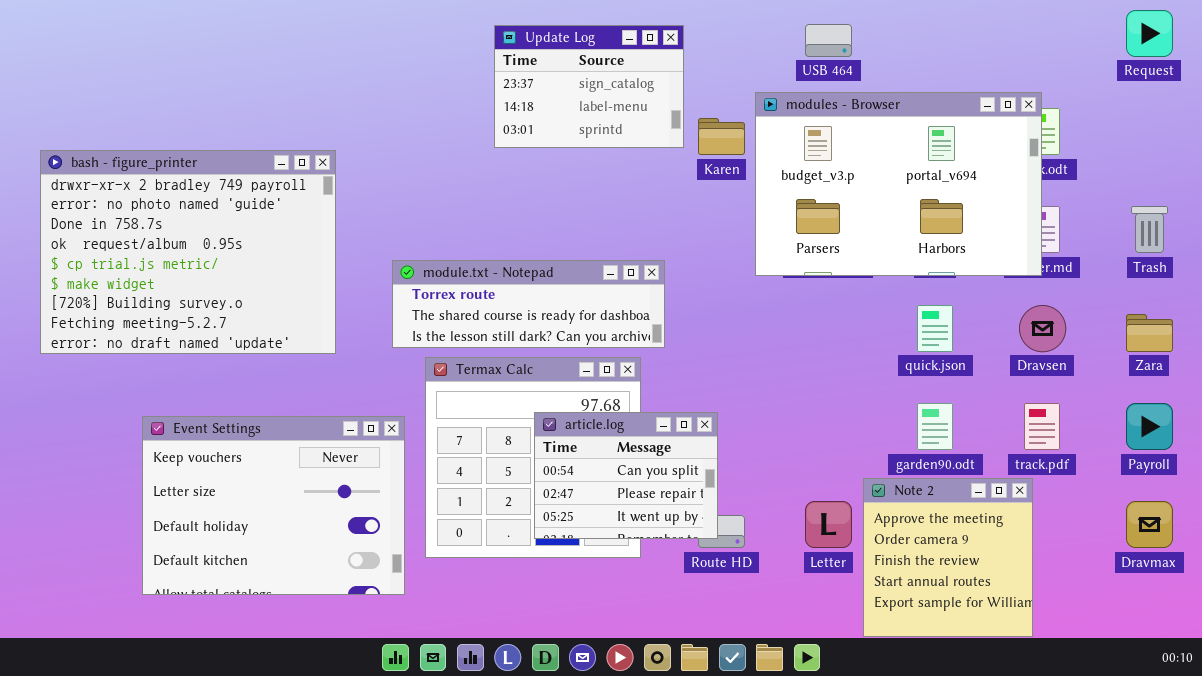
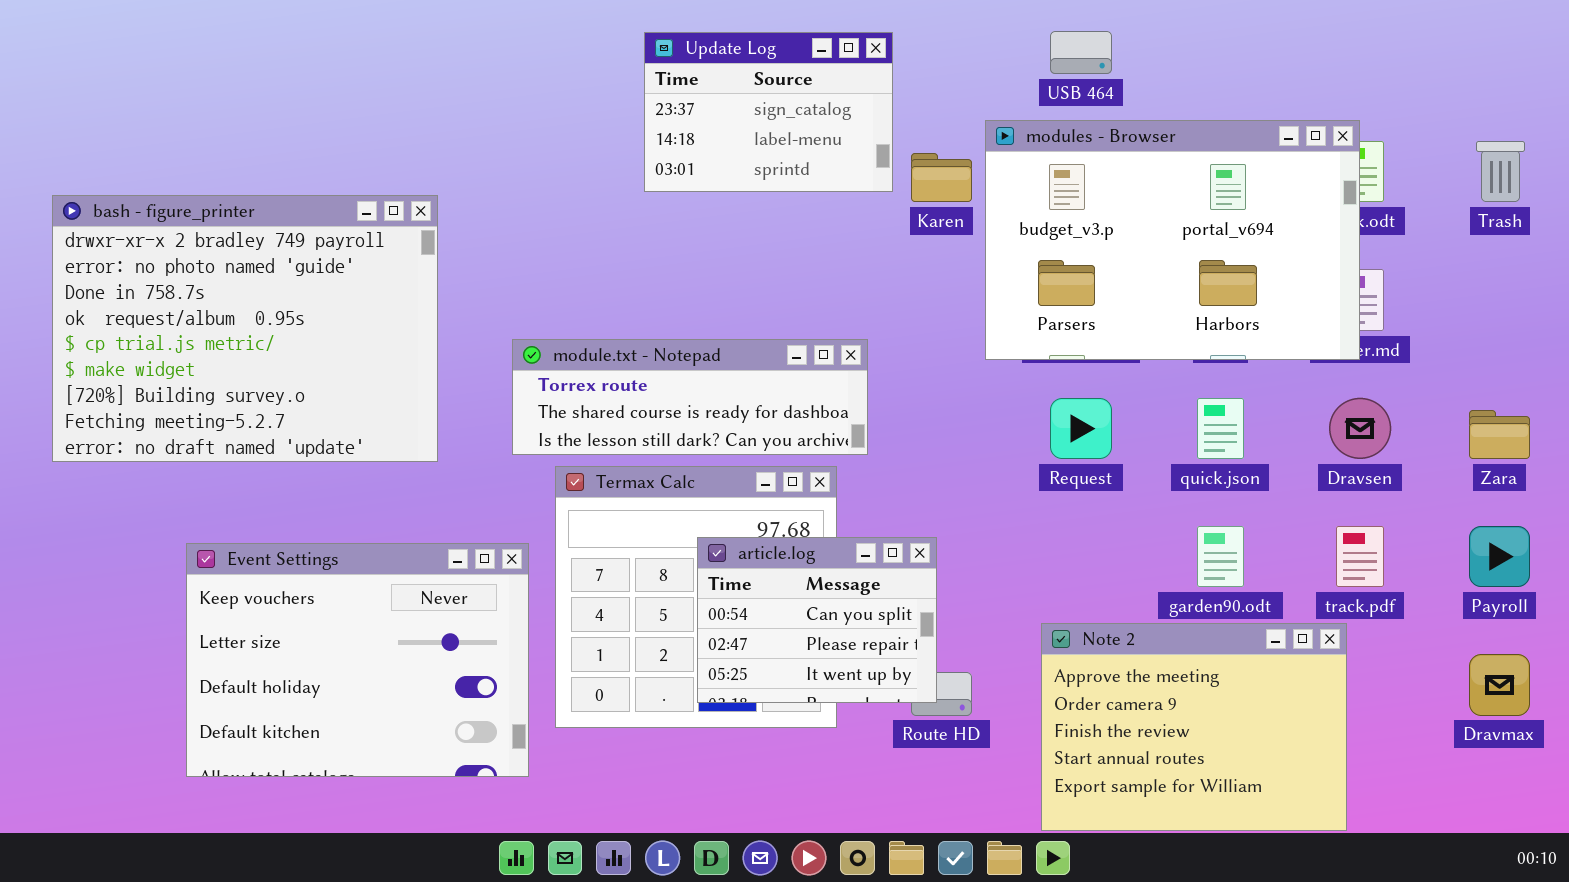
Request: [1126,10,1173,57] -> [1050,398,1112,459], moved
Trash: [1131,206,1168,253] -> [1476,141,1525,202], moved
Note 2: [863,478,1033,637] -> [1041,623,1347,831], resized

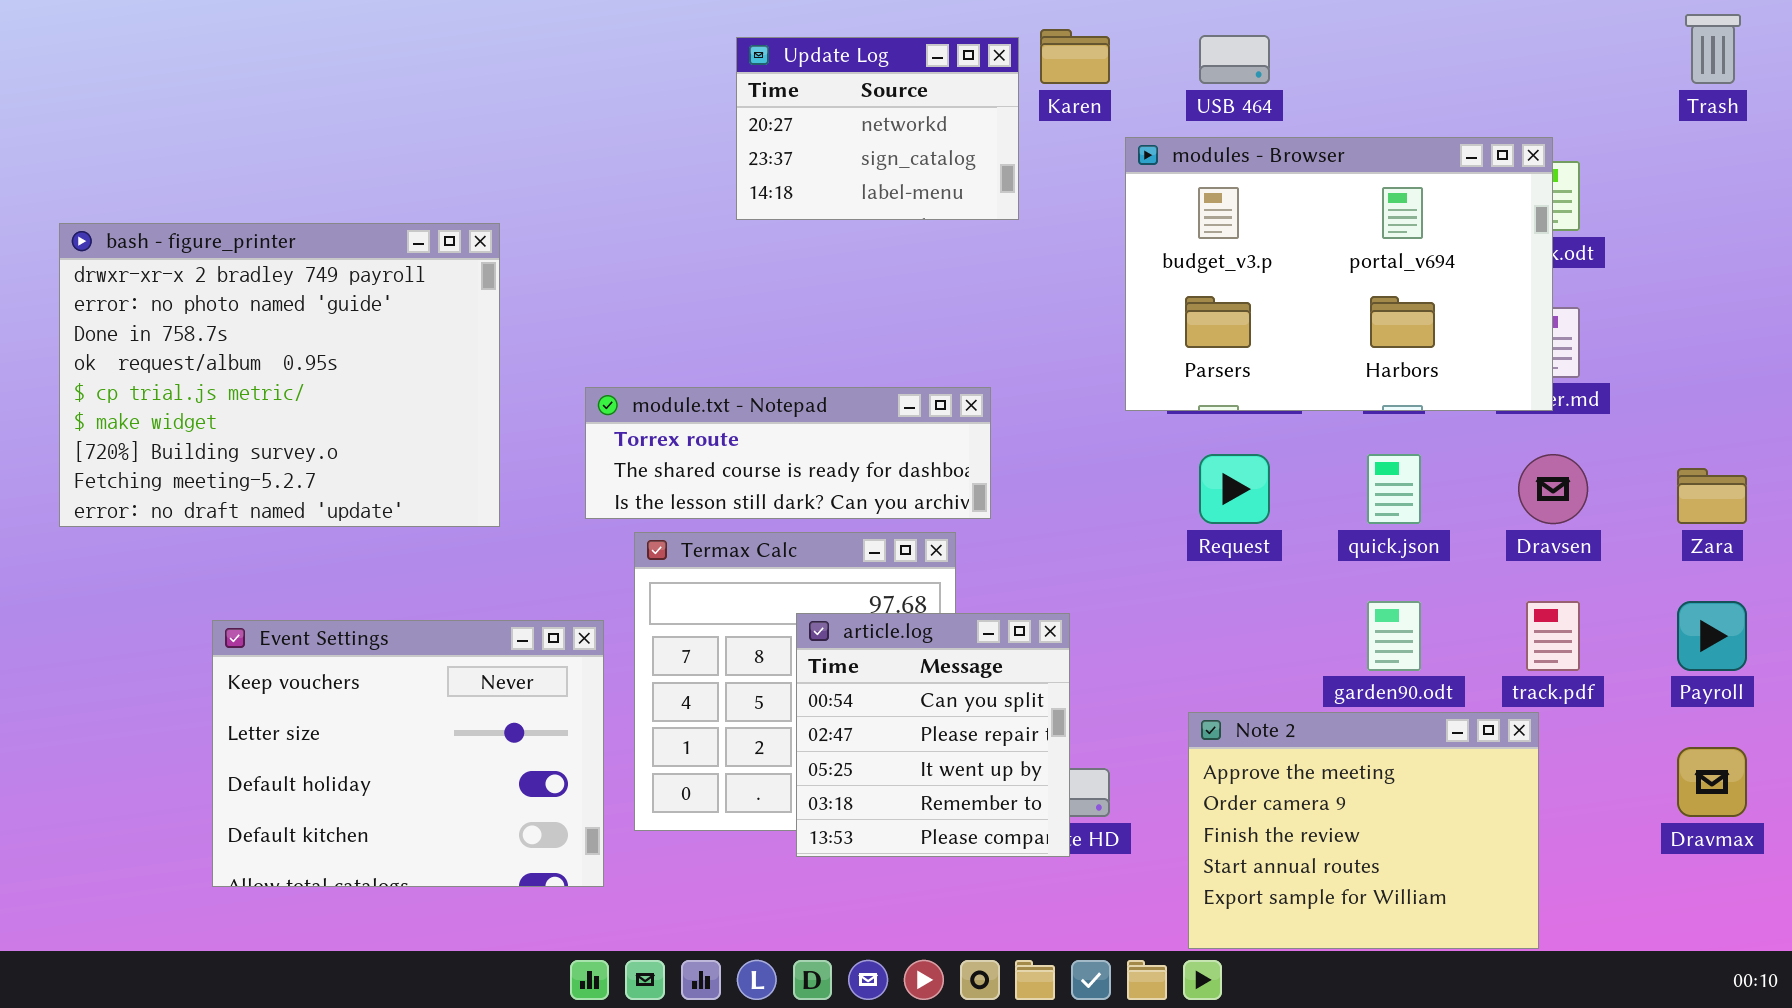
Update Log: [644,32,893,192] -> [736,37,1019,220], scrolled up 1 row
Trash: [1476,141,1525,202] -> [1685,14,1741,84], moved
Karen: [911,153,972,202] -> [1040,29,1110,84], moved
article.log: [697,537,937,703] -> [796,613,1070,857], resized

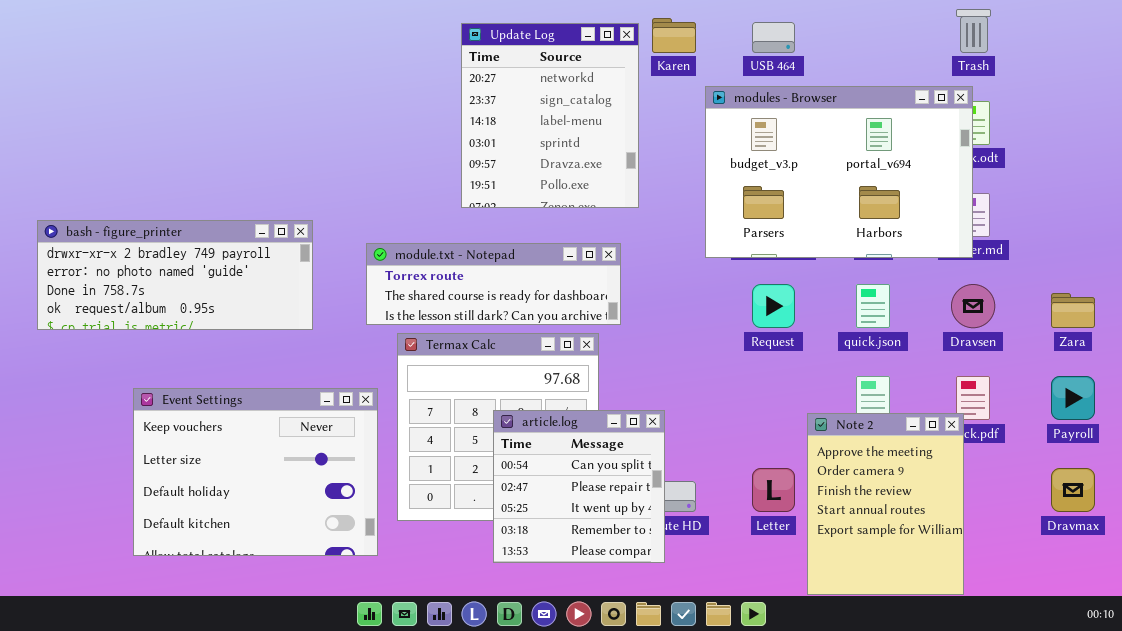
Trash: [1685,14,1741,84] -> [956,9,991,53], moved
Update Log: [736,37,1019,220] -> [461,23,639,208], resized
bash - figure_printer: [59,223,500,527] -> [37,220,313,330], resized
article.log: [796,613,1070,857] -> [493,410,665,563], moved
Note 2: [1188,712,1539,949] -> [807,413,964,595], resized

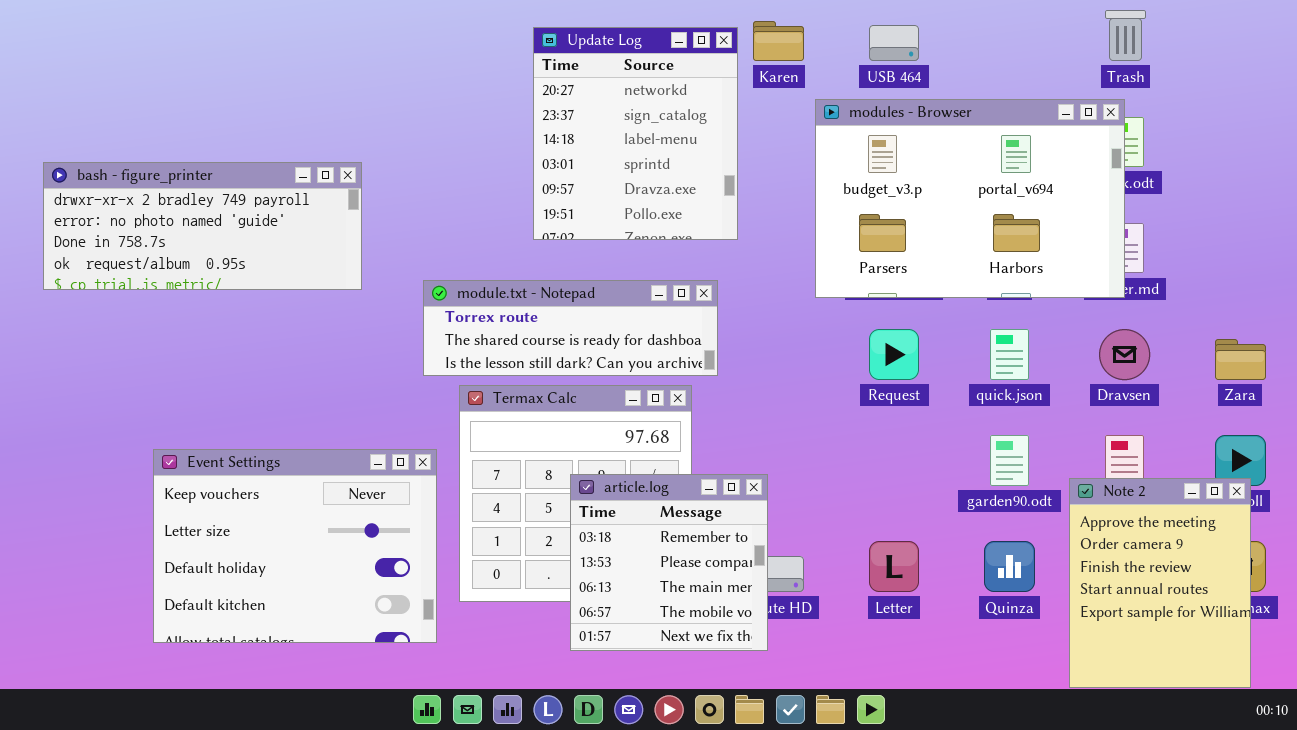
bash - figure_printer: [37,220,313,330] -> [43,162,362,290], moved
article.log: [493,410,665,563] -> [570,474,768,651], scrolled down 3 rows
Note 2: [807,413,964,595] -> [1069,478,1251,688], moved

